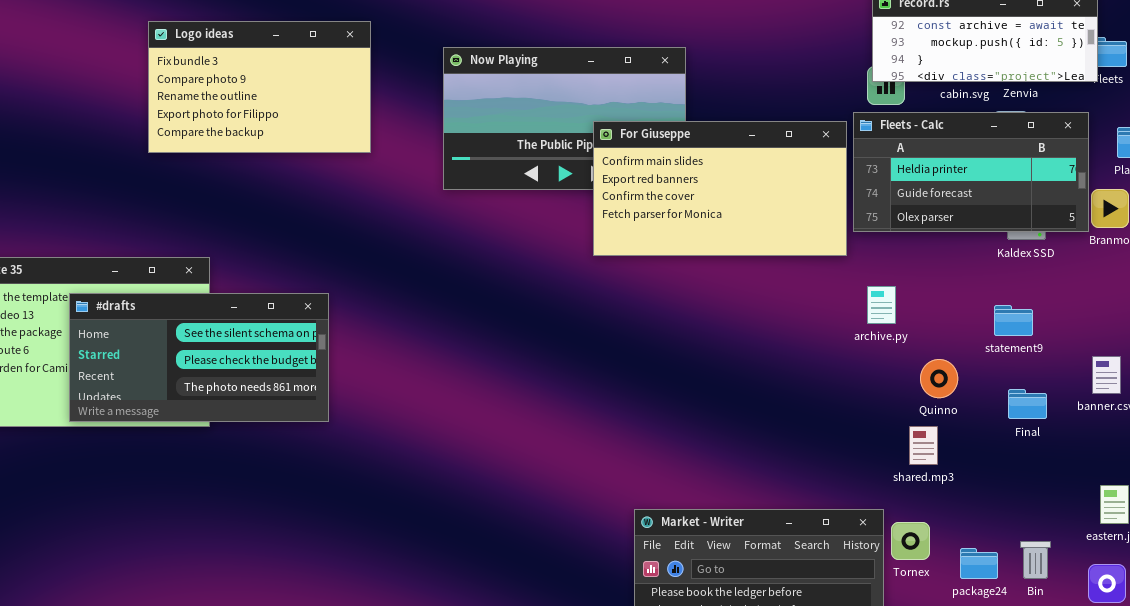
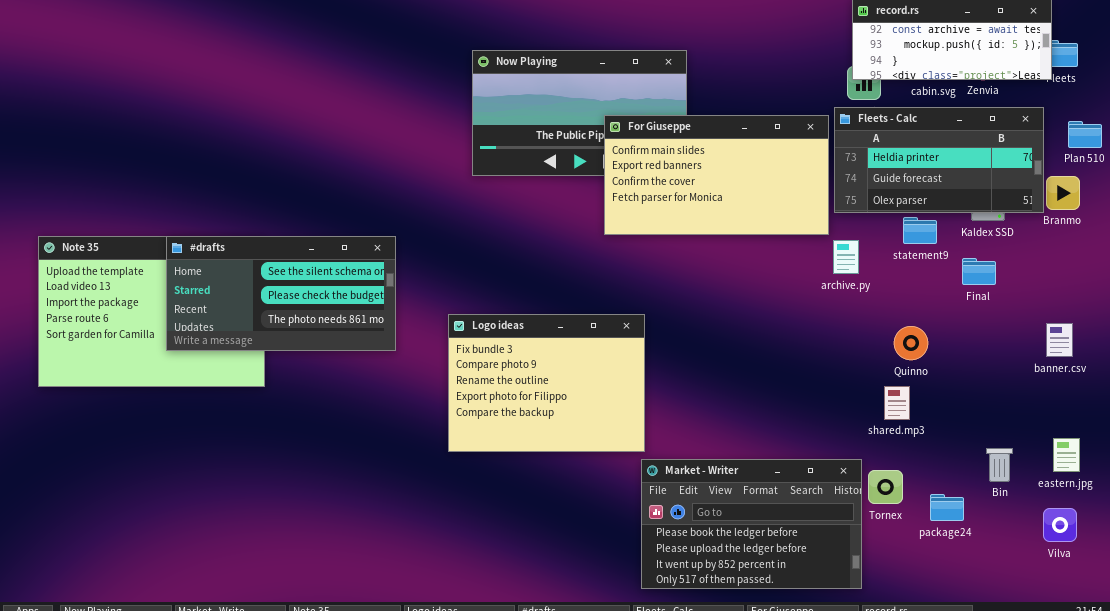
Logo ideas: [148,21,371,153] -> [448,314,645,452], moved, resized
archive.py: [867,286,896,324] -> [833,240,859,274], moved
#drafts: [69,293,329,422] -> [166,236,396,351], moved
statement9: [994,305,1033,336] -> [903,217,937,244], moved
Final: [1008,389,1047,419] -> [962,258,996,285], moved
Bin: [1020,541,1051,579] -> [986,448,1013,482], moved

